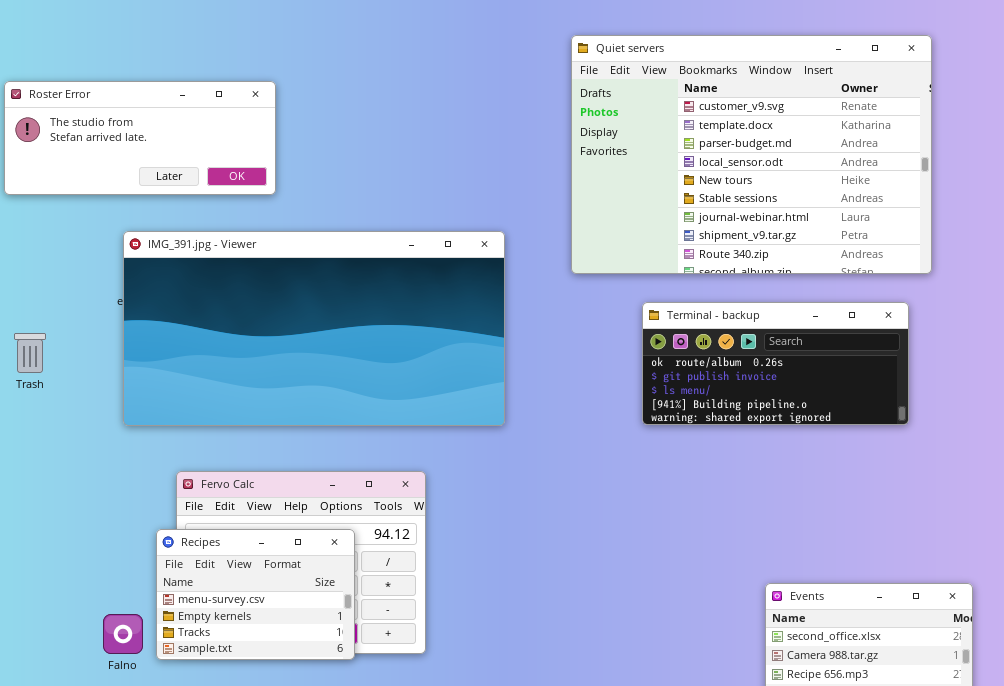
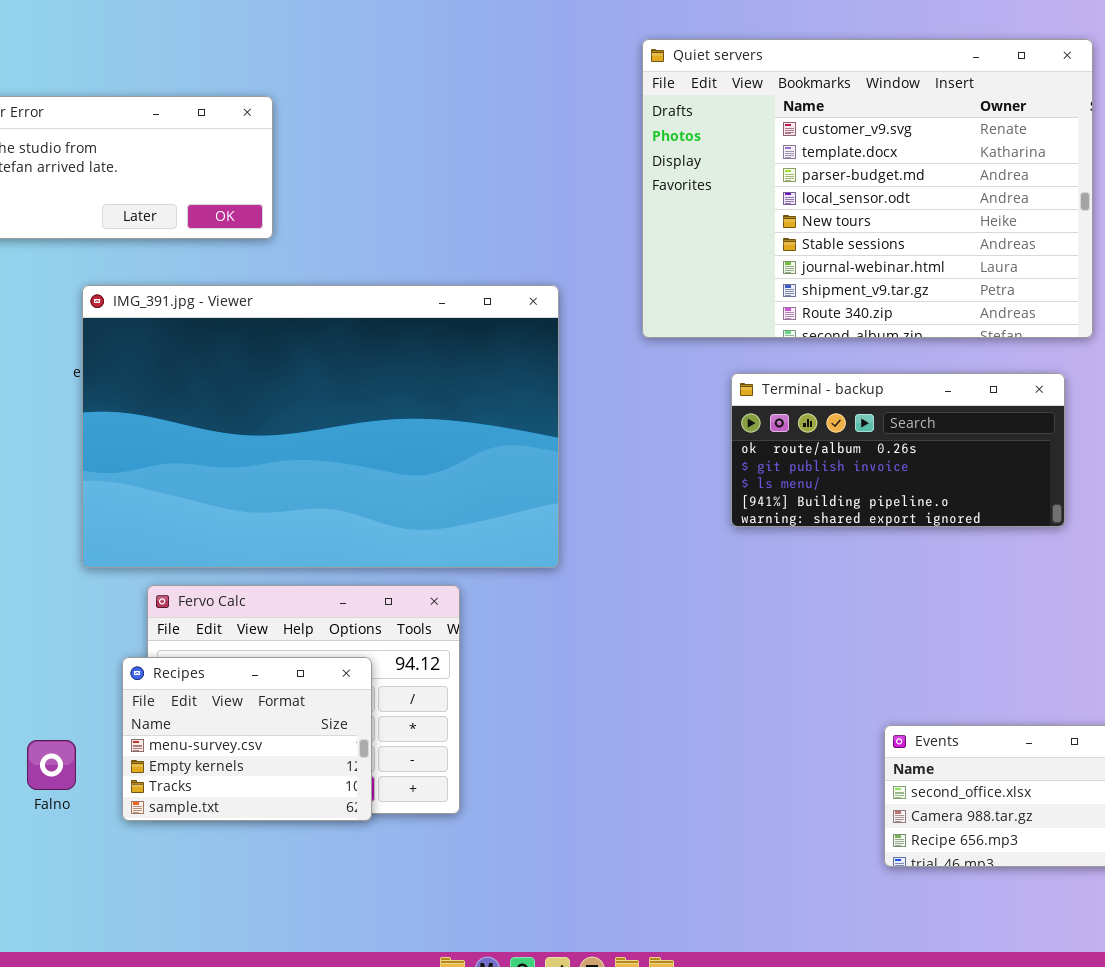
IMG_391.jpg - Viewer: [123,231,505,426] -> [82,285,559,568], resized
Falno: [103,614,143,654] -> [27,740,76,790], moved

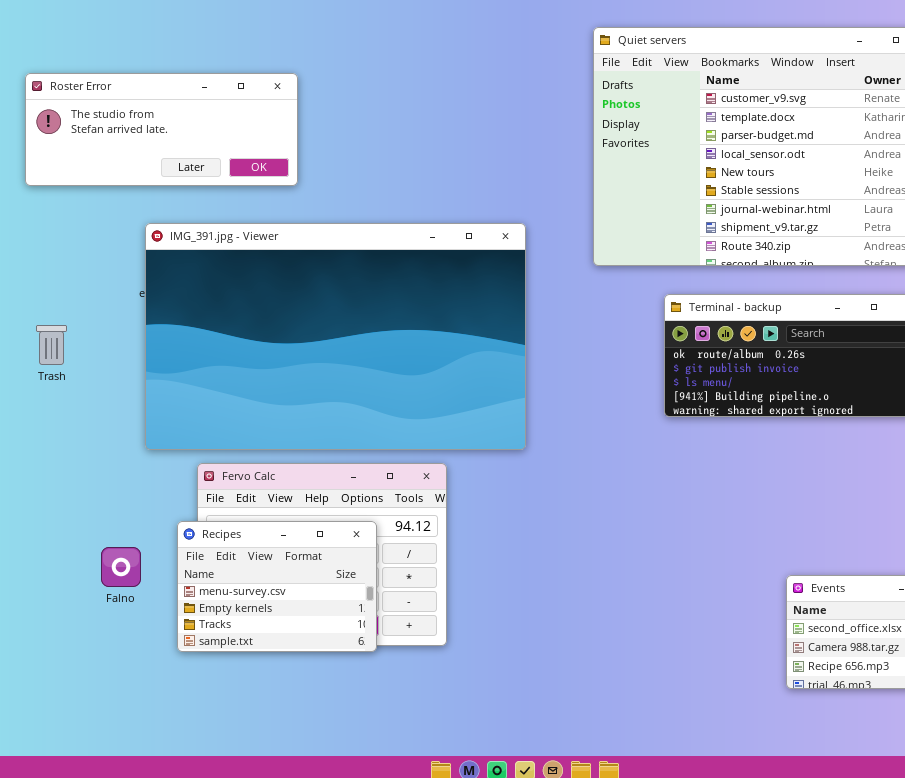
Falno: [27,740,76,790] -> [101,547,141,587], moved

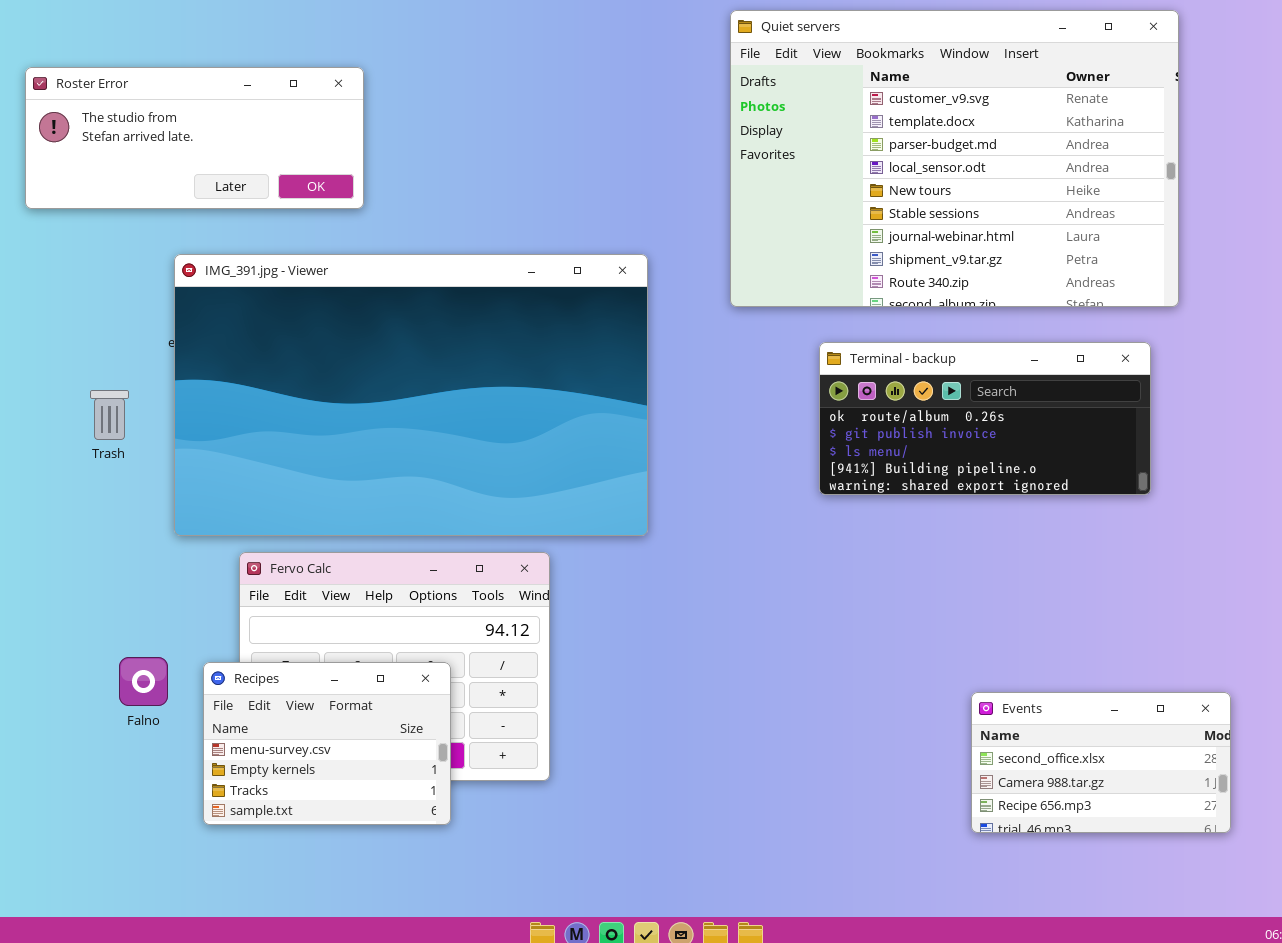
Trash: [36,325,67,365] -> [90,390,129,440], moved
Recipes: [177,521,377,652] -> [203,662,451,825], moved

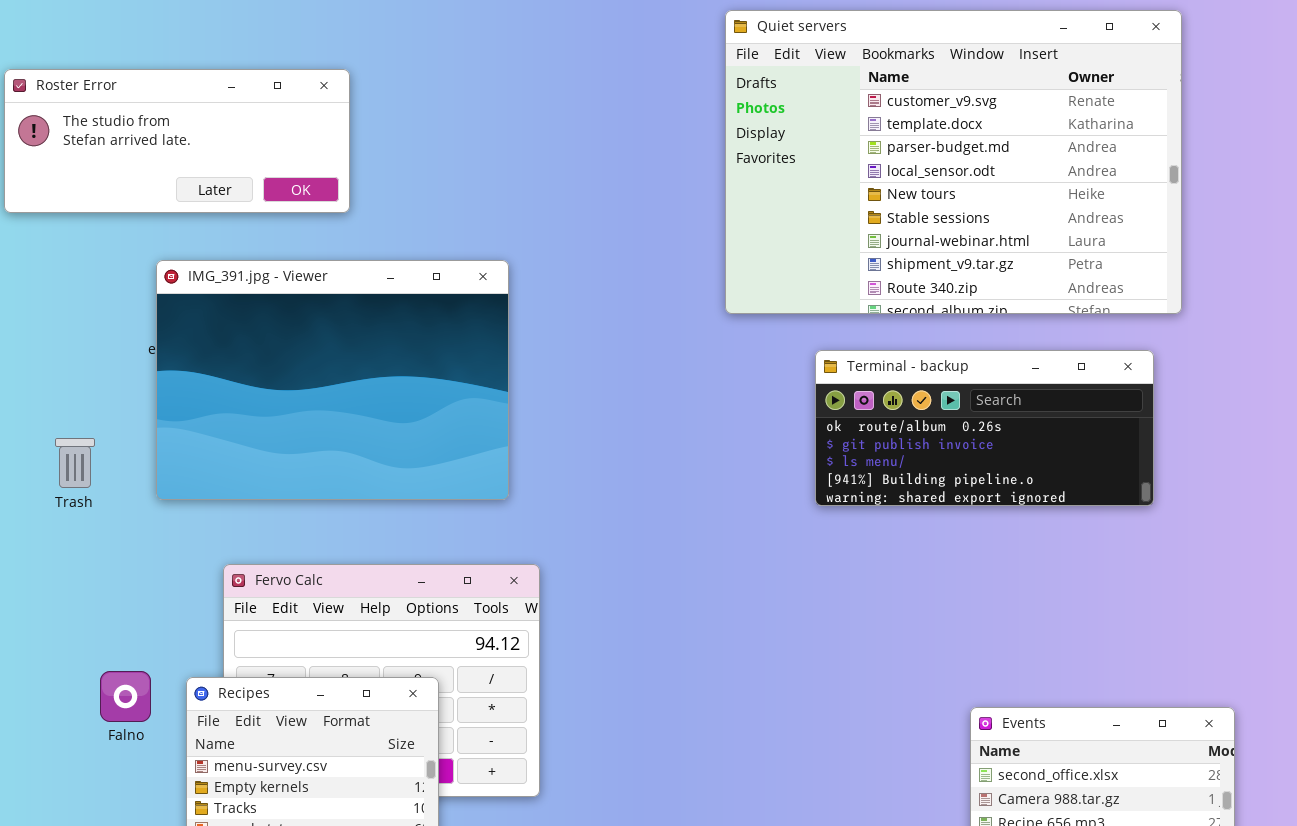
IMG_391.jpg - Viewer: [174,254,648,536] -> [156,260,509,500], resized
Trash: [90,390,129,440] -> [55,438,95,488], moved

